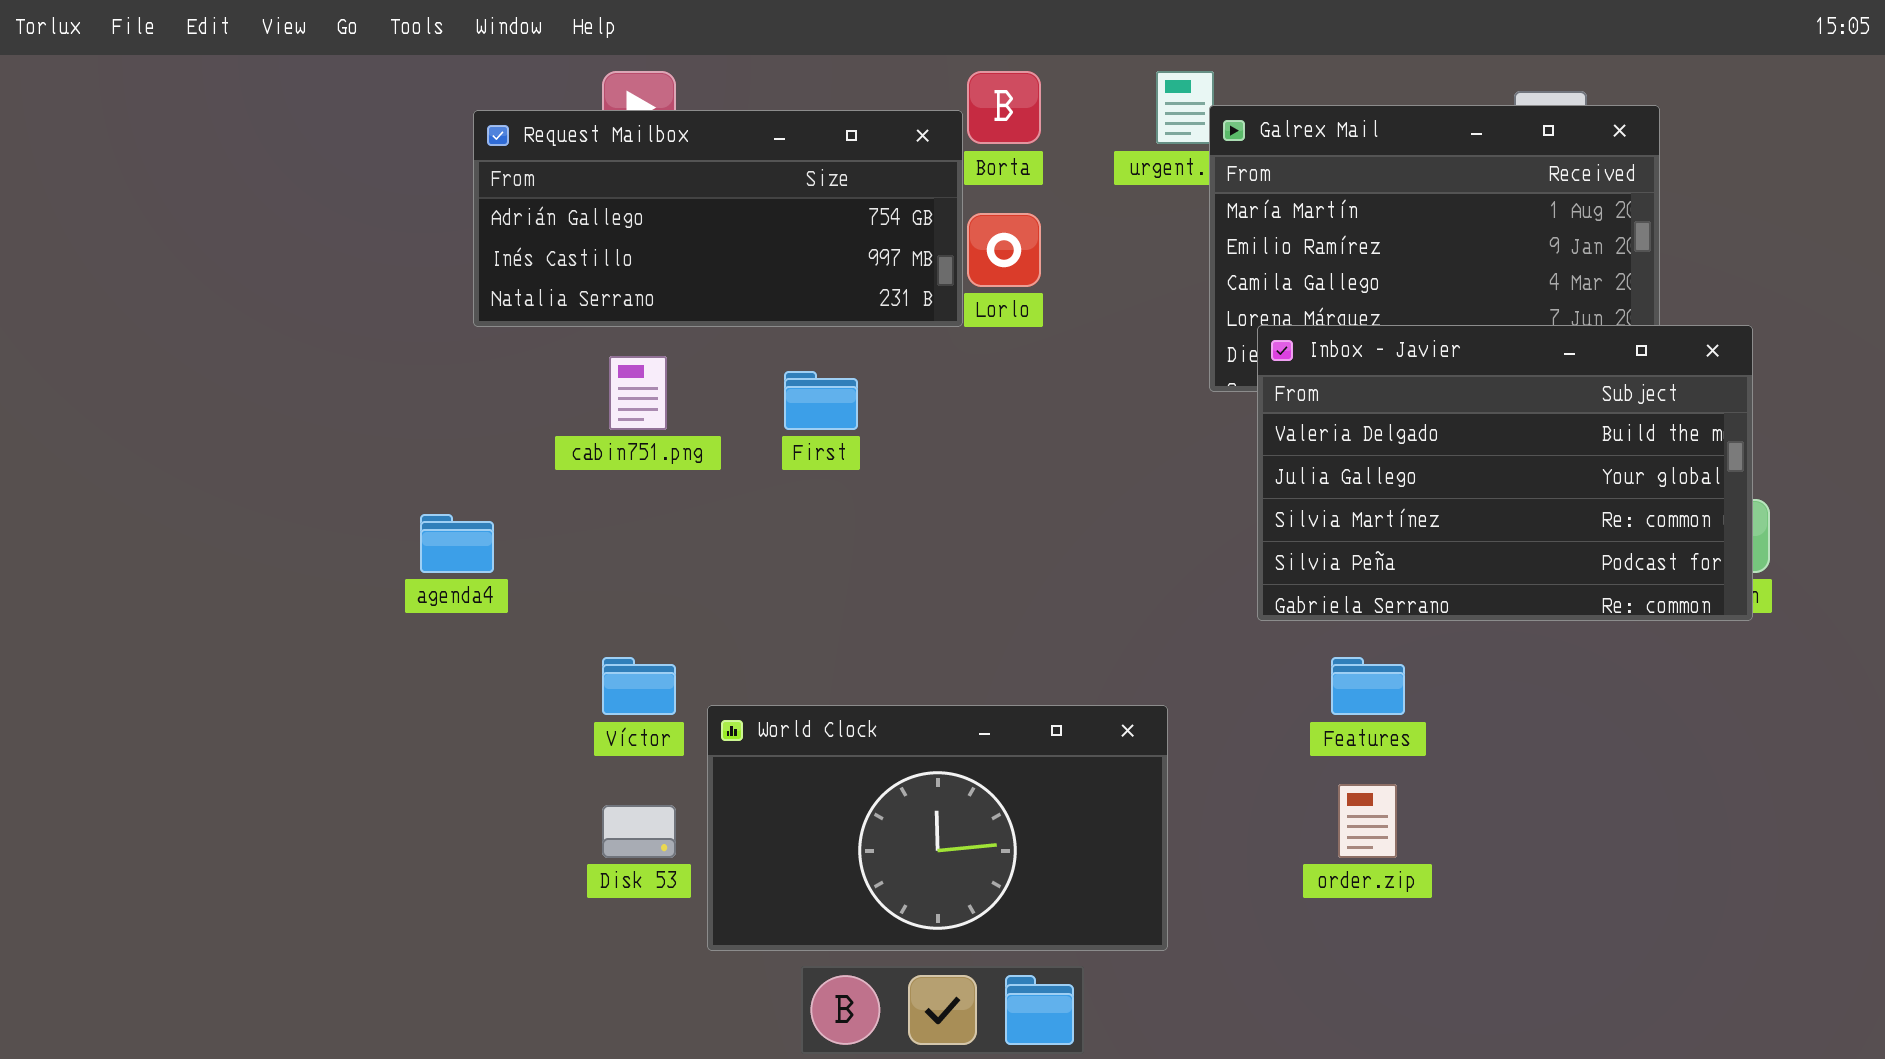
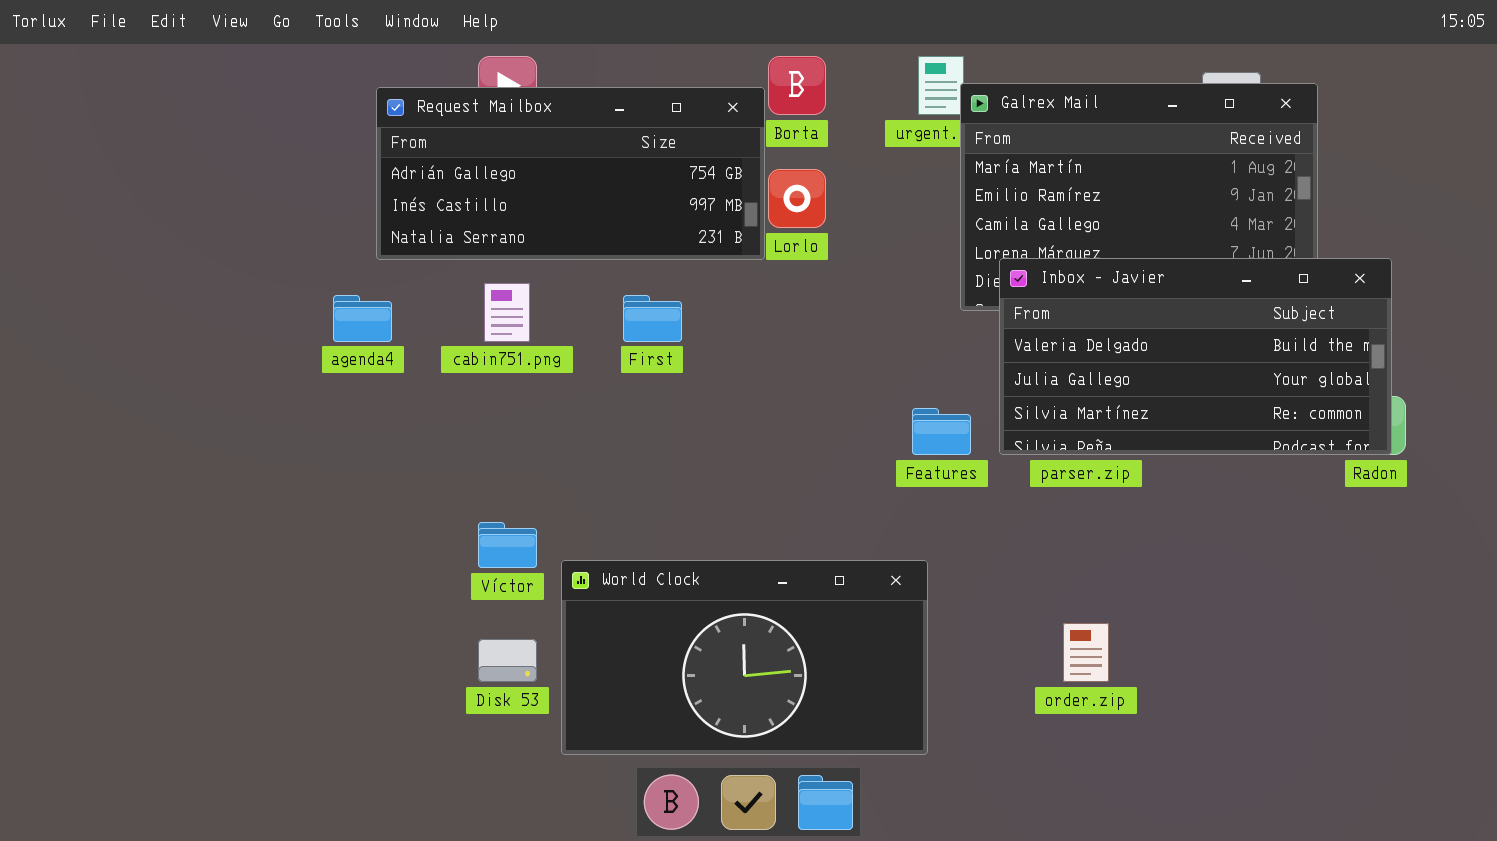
Inbox - Javier: [1257,325,1753,621] -> [999,258,1392,455], resized
agenda4: [420,514,494,573] -> [333,295,392,342], moved
Features: [1331,657,1405,715] -> [912,408,971,455], moved

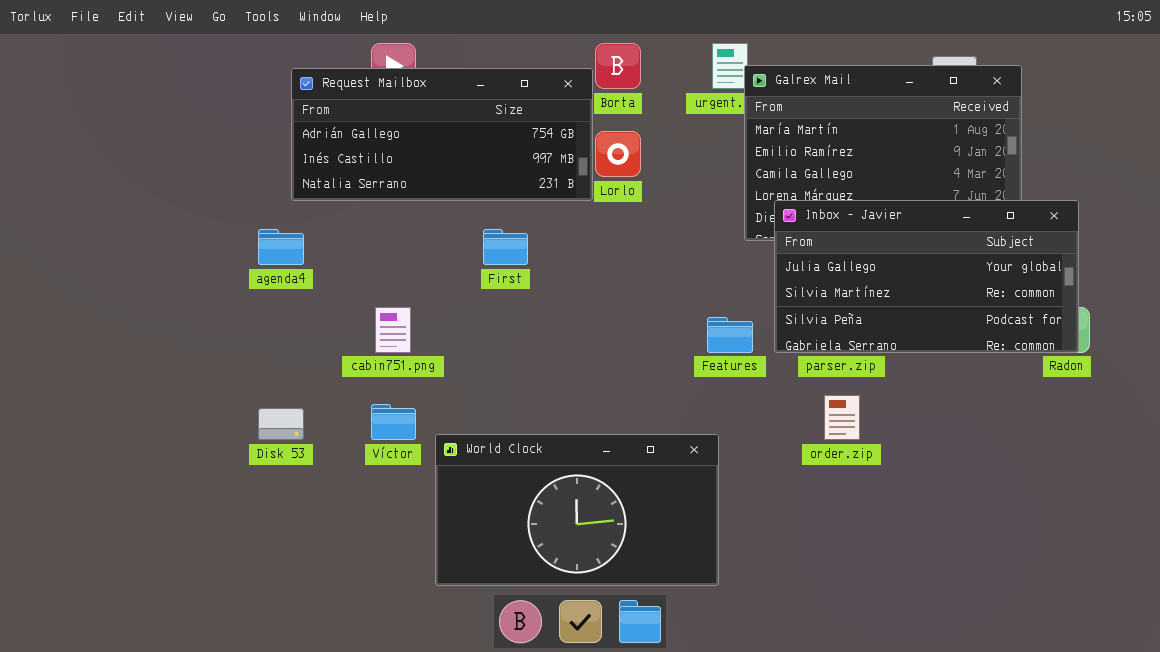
Inbox - Javier: [999,258,1392,455] -> [774,200,1079,353], scrolled down 1 row
cabin751.png: [484,283,530,342] -> [375,307,411,353], moved
order.zip: [1063,623,1109,682] -> [824,395,860,440], moved
Disk 53: [478,639,537,682] -> [258,408,304,440], moved

